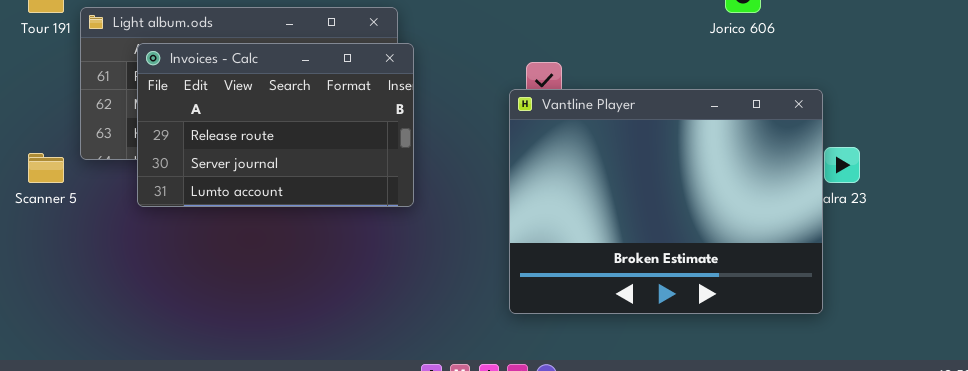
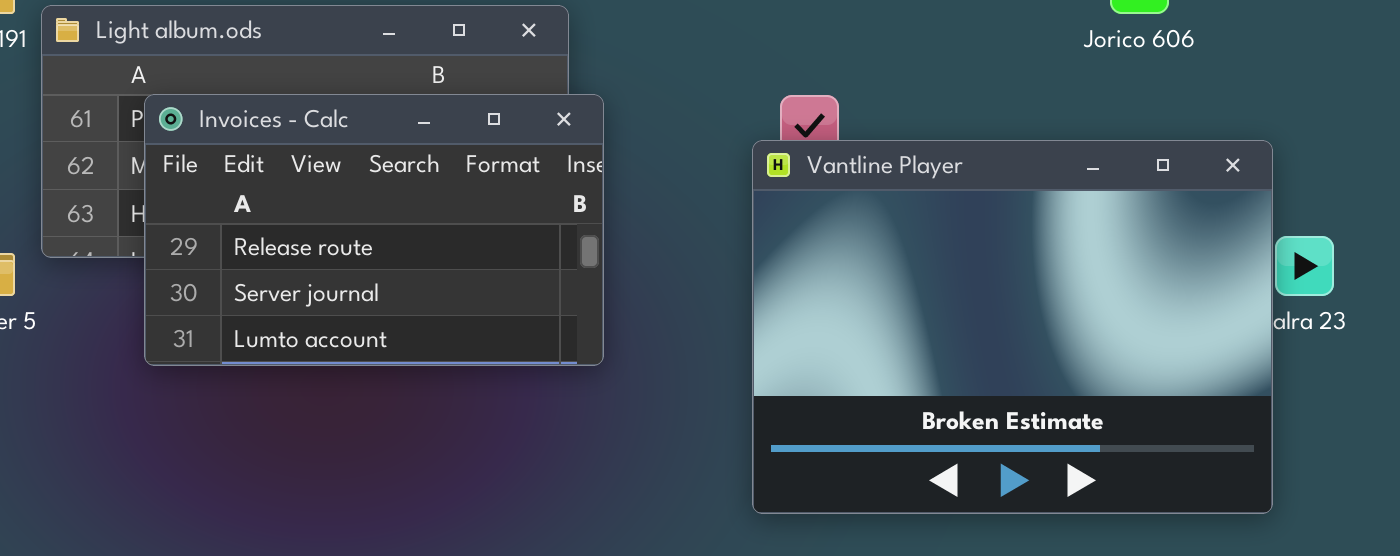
Invoices - Calc: [137,43,414,207] -> [144,94,604,366], moved

